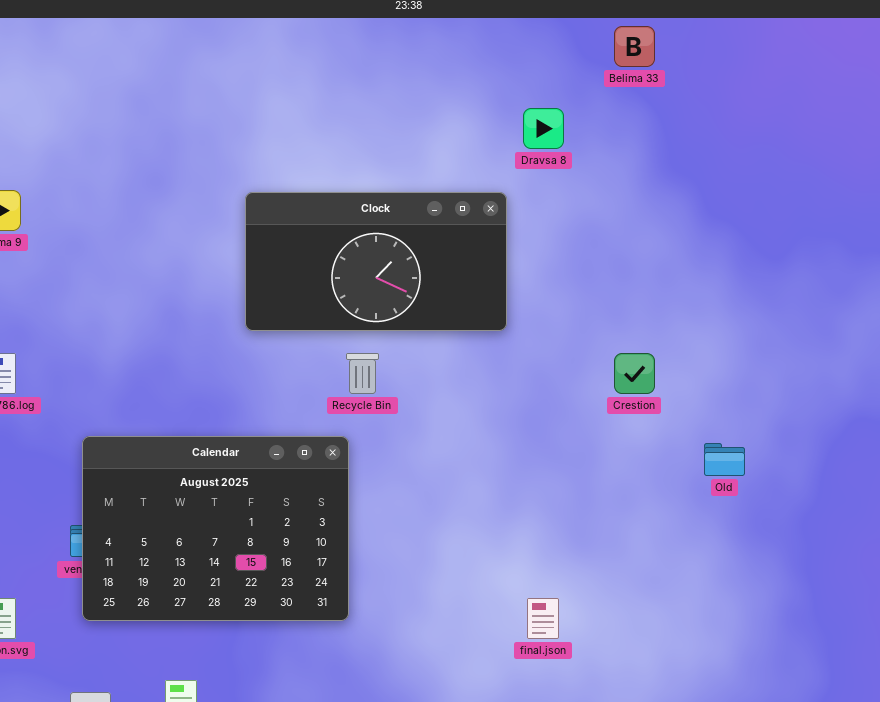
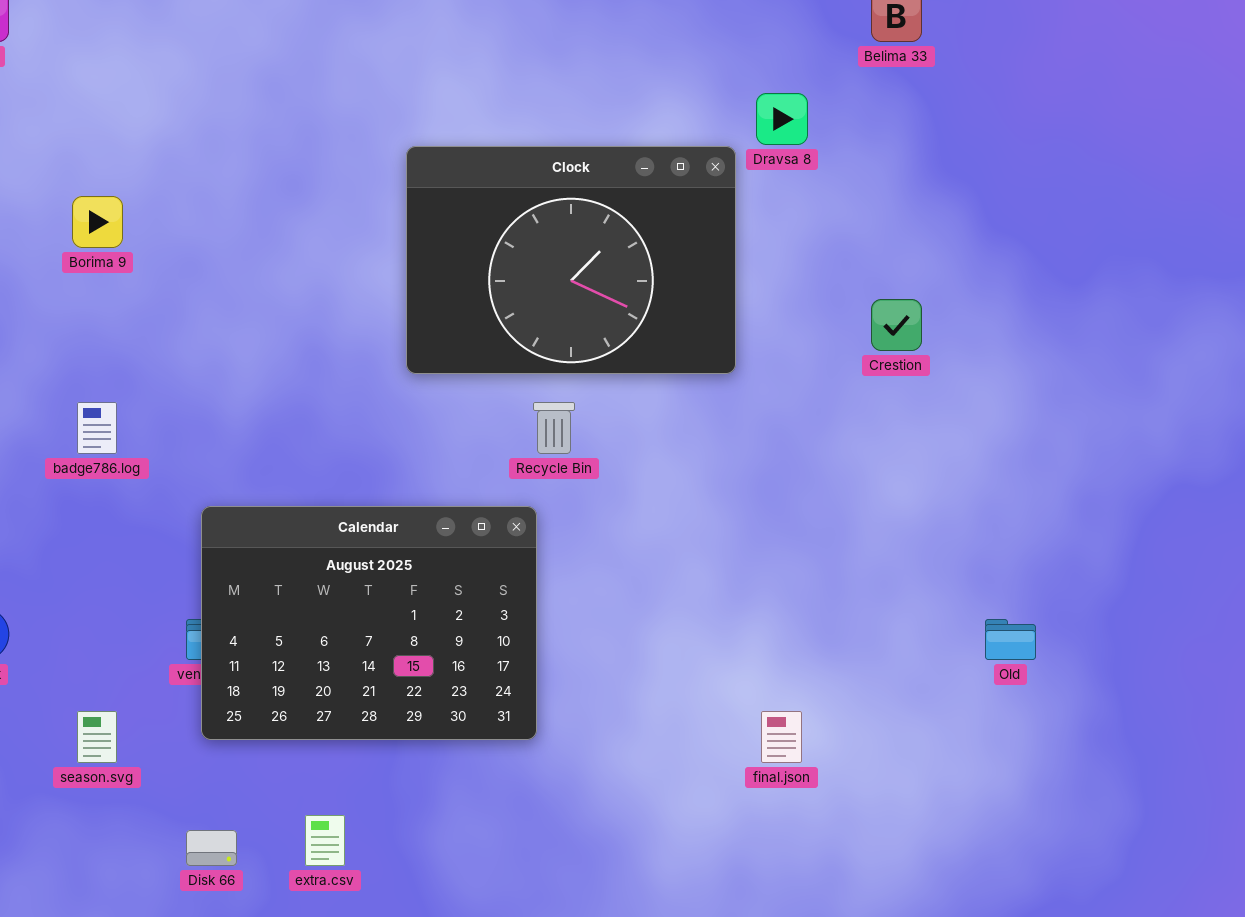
Clock: [245,192,507,331] -> [406,146,736,374], resized
Crestion: [614,353,655,394] -> [871,299,922,351], moved
Old: [704,443,745,476] -> [985,619,1036,660], moved

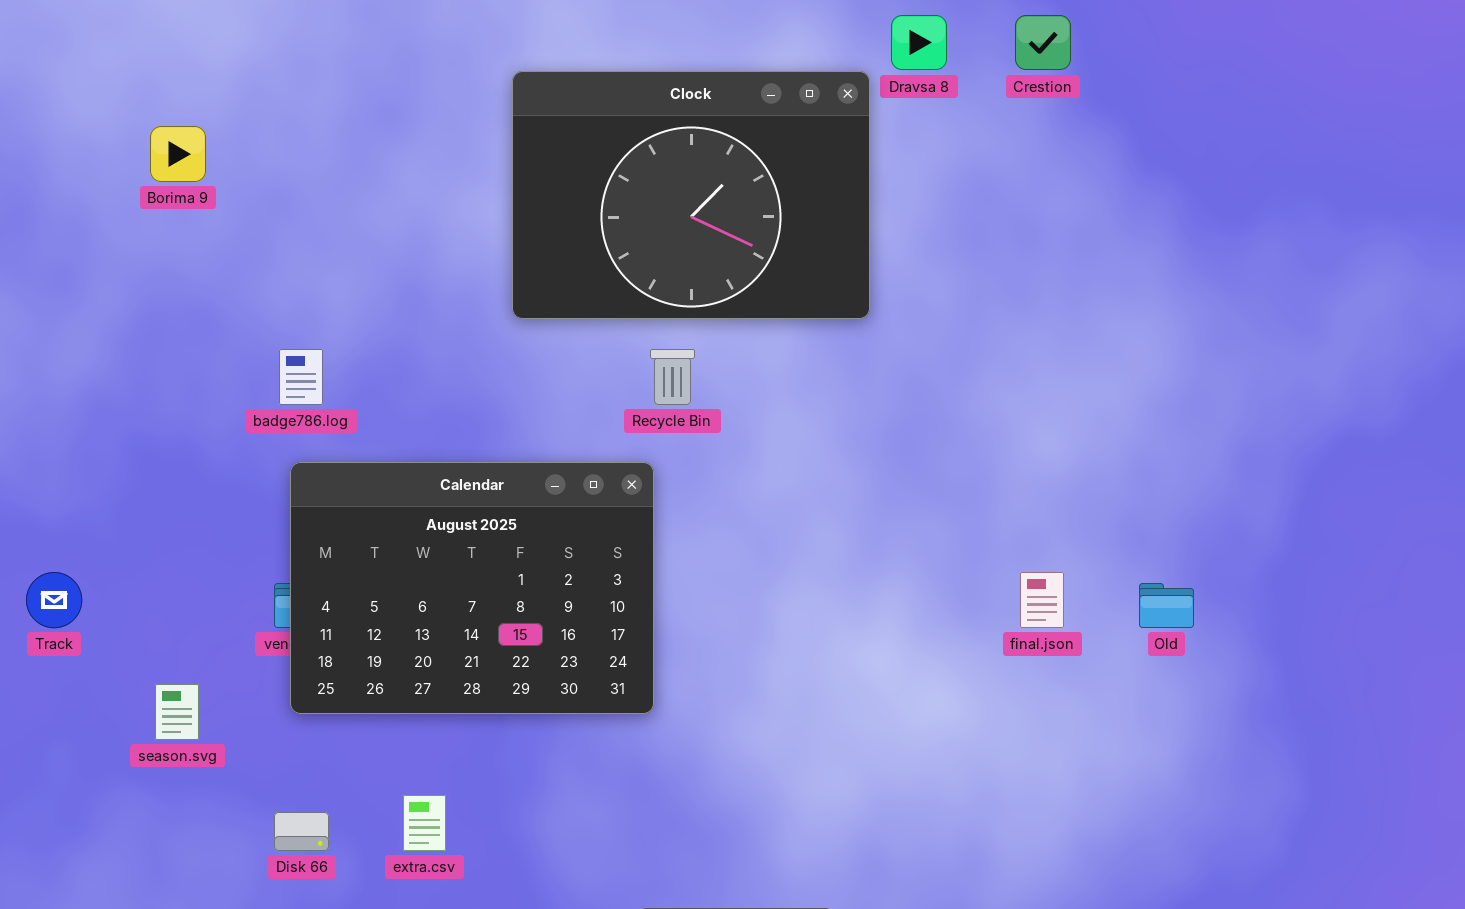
Crestion: [871,299,922,351] -> [1015,15,1071,70], moved
badge786.log: [77,402,117,454] -> [279,349,323,405], moved
final.json: [761,711,802,763] -> [1020,572,1064,628], moved

